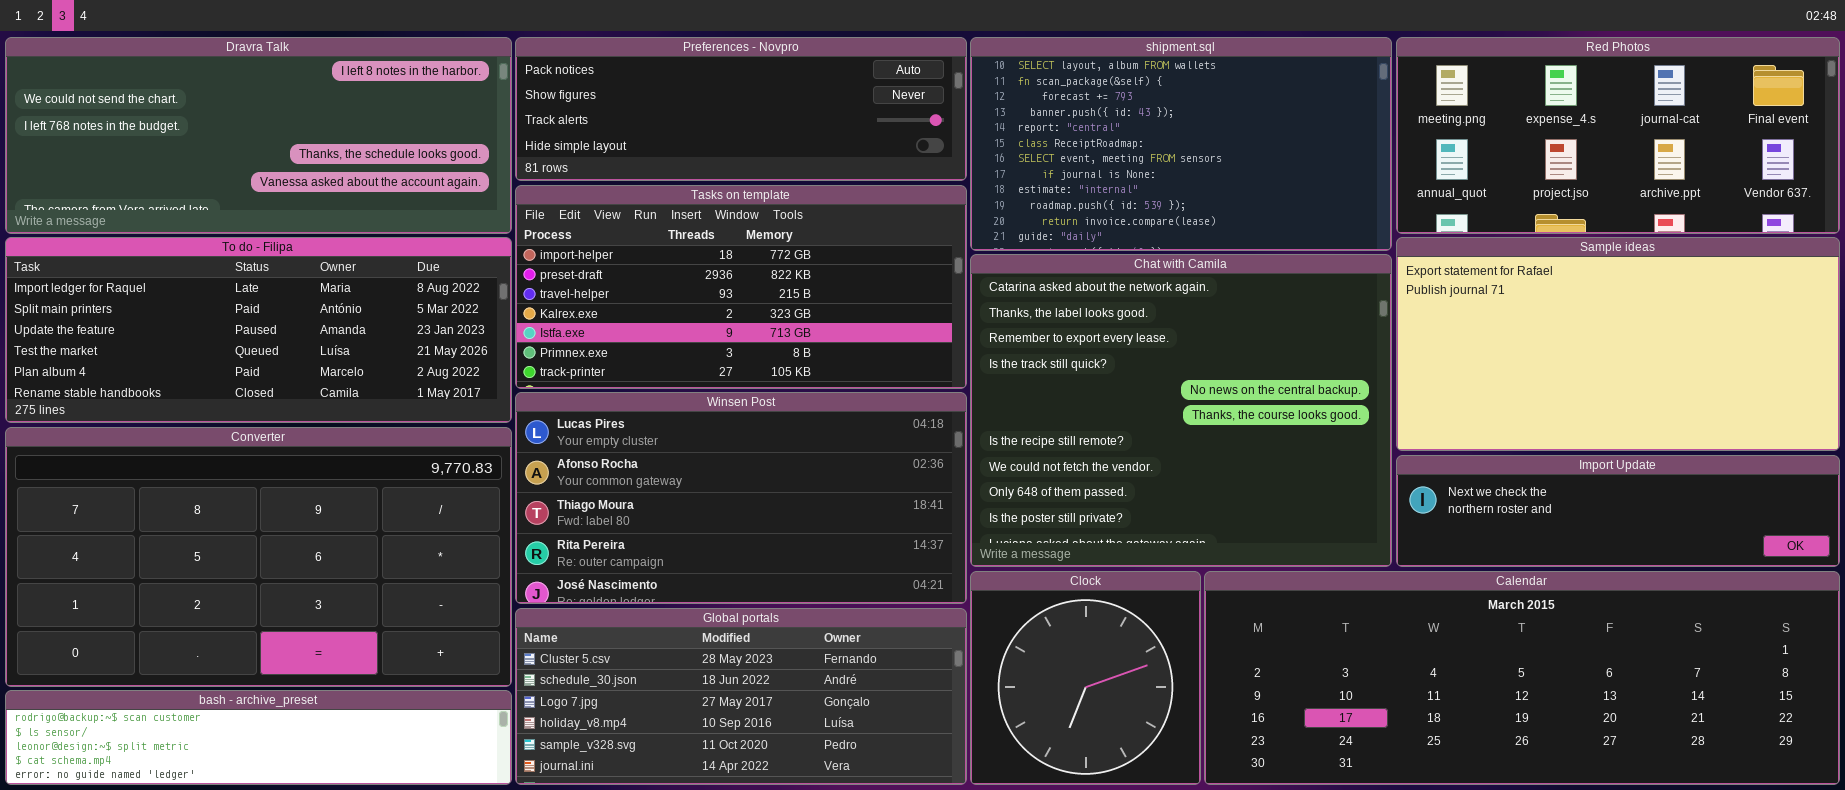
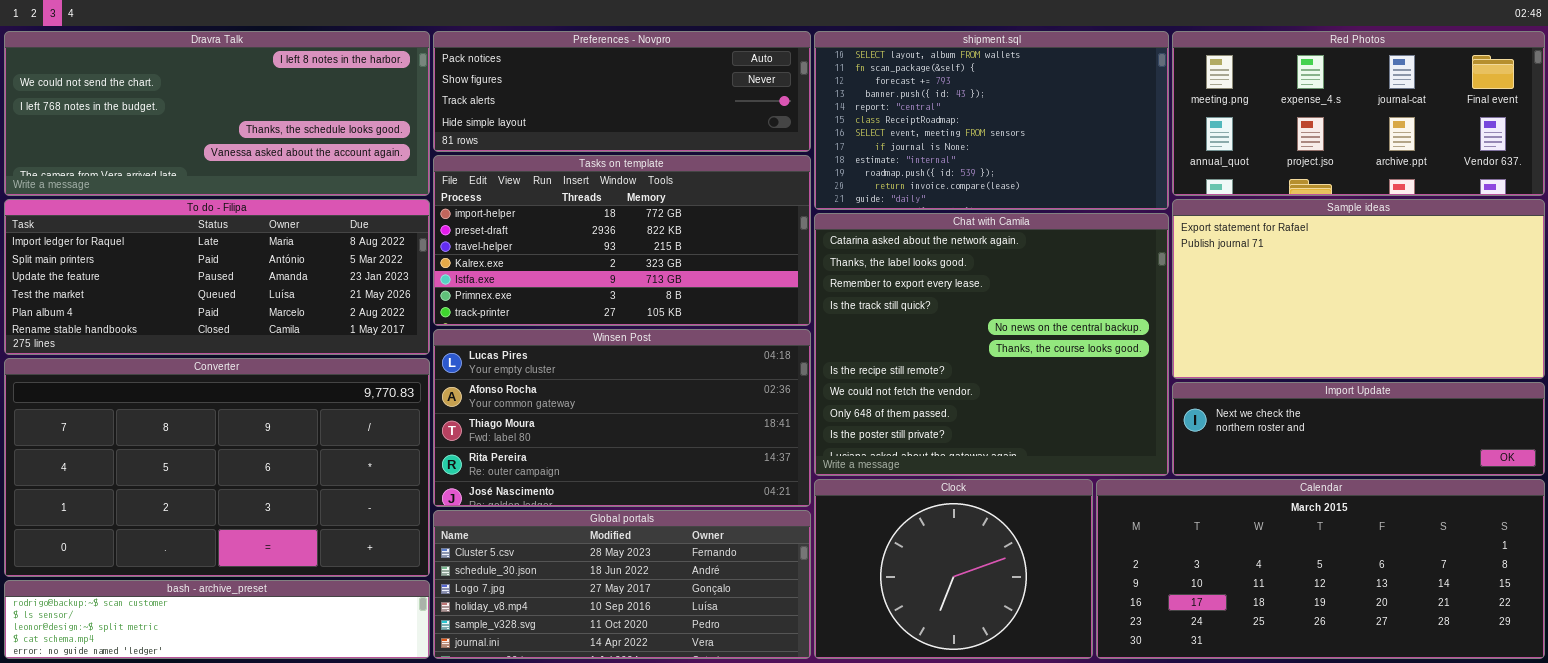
Clock: [970,571,1201,785] -> [814,479,1093,659], resized
Calendar: [1204,571,1840,785] -> [1096,479,1545,659], resized

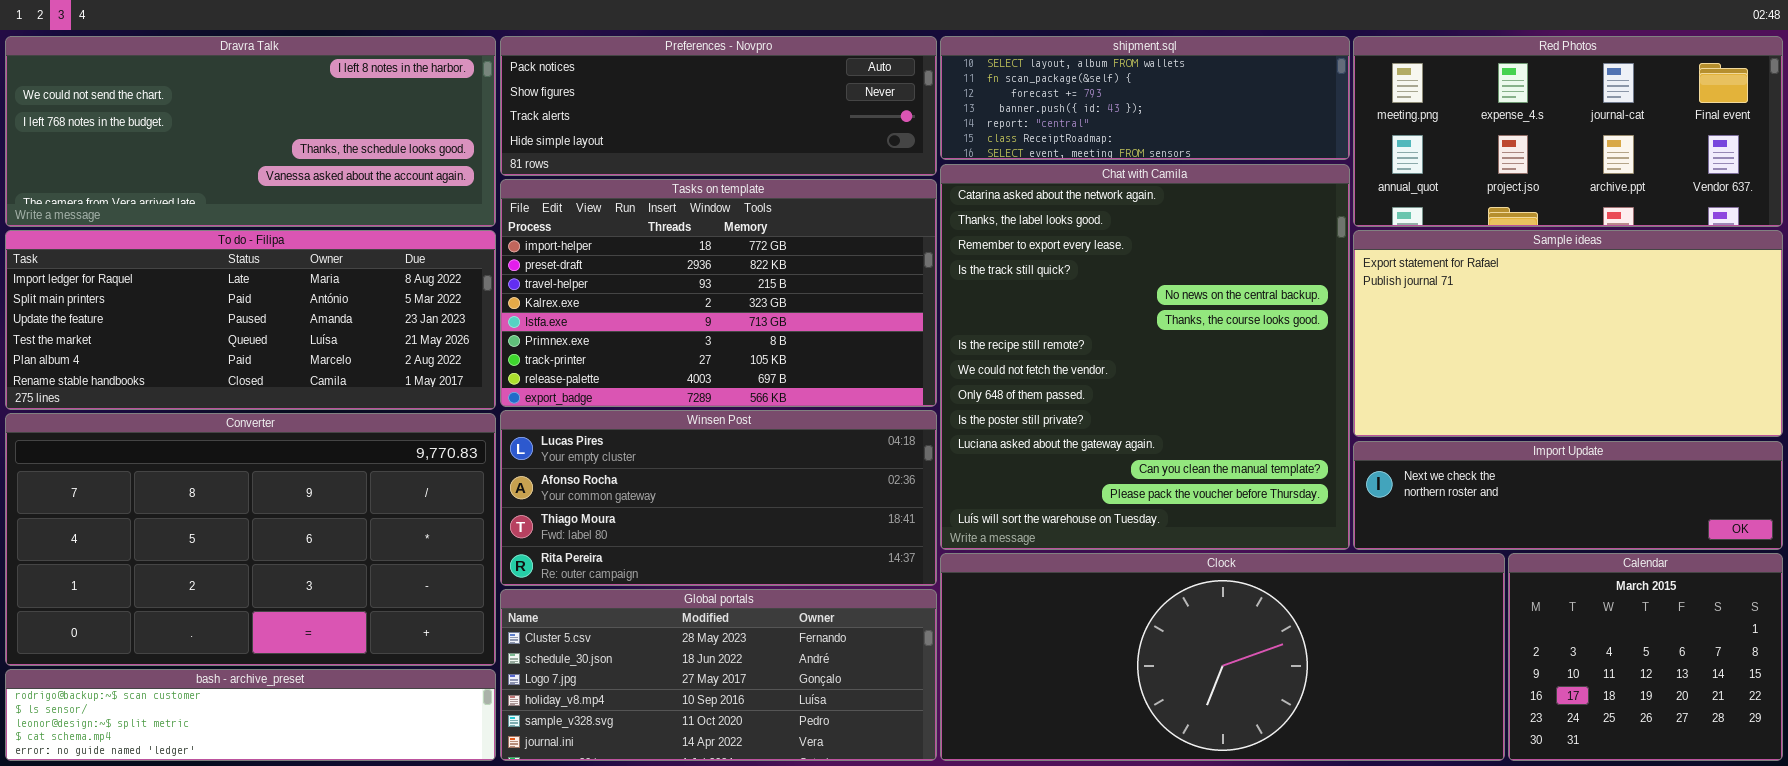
shipment.sql: [814,31,1169,210] -> [940,36,1350,160], resized
Tasks on template: [433,155,811,326] -> [500,179,937,407], resized
Chat with Camila: [814,213,1169,476] -> [940,164,1350,550], resized
Winsen Post: [433,329,811,507] -> [500,410,937,586], resized
Clock: [814,479,1093,659] -> [940,553,1505,761], resized
Calendar: [1096,479,1545,659] -> [1508,553,1783,761], resized

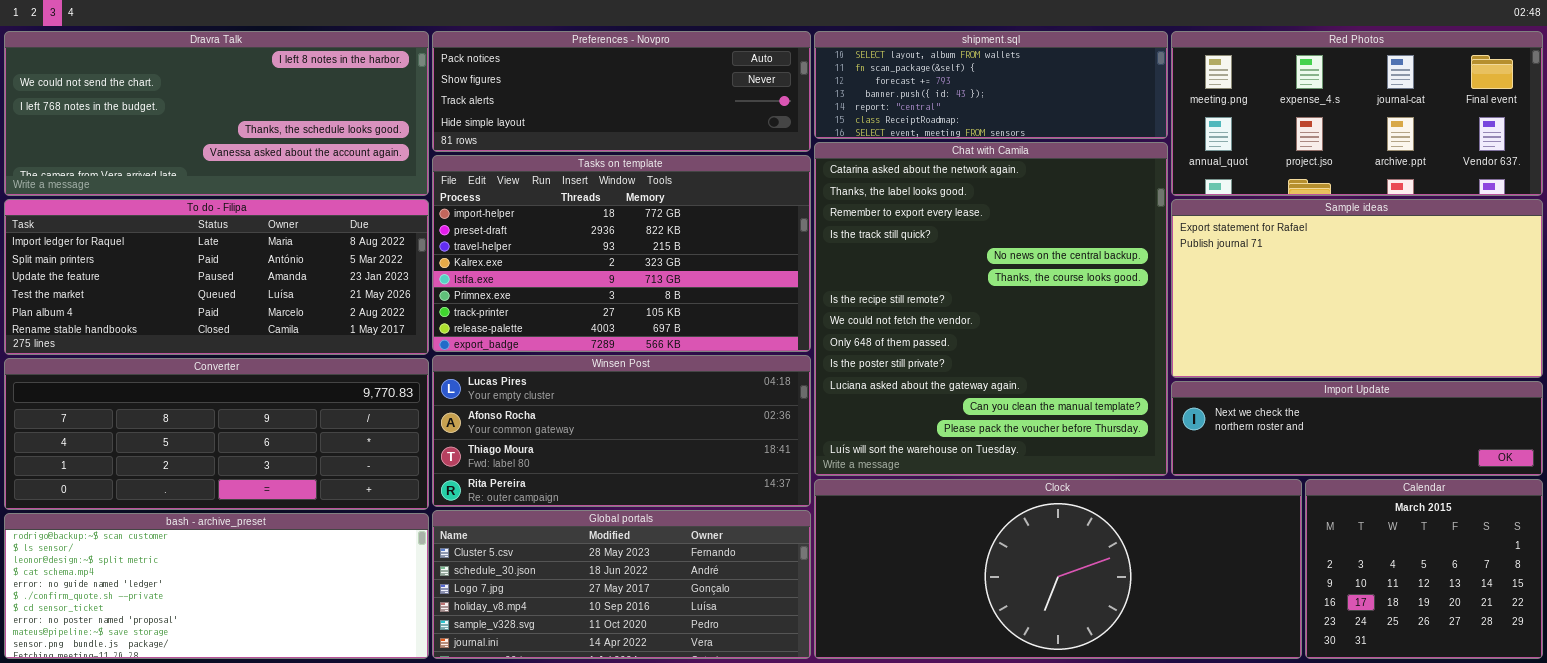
Converter: [5,413,496,666] -> [4,358,429,510], resized
bash - archive_preset: [5,669,496,761] -> [4,513,429,659], resized

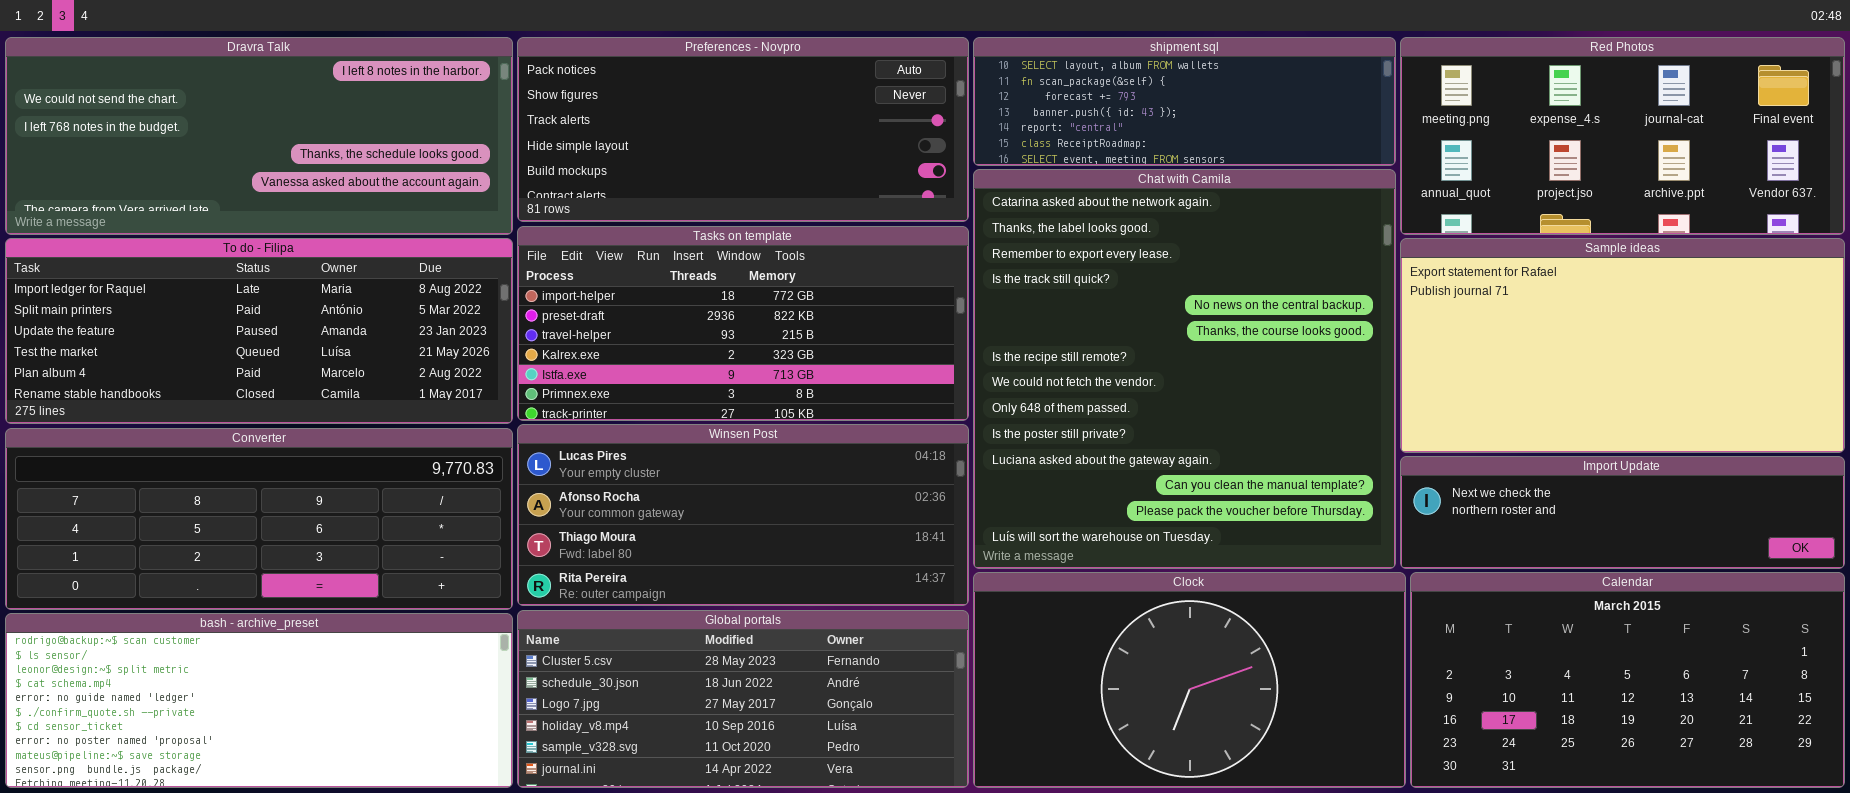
Preferences - Novpro: [432,31,811,152] -> [517,37,969,222], resized
Tasks on template: [432,155,811,352] -> [517,226,969,421], resized
Clock: [814,479,1302,659] -> [973,572,1406,788], resized
Calendar: [1305,479,1543,659] -> [1410,572,1845,788], resized

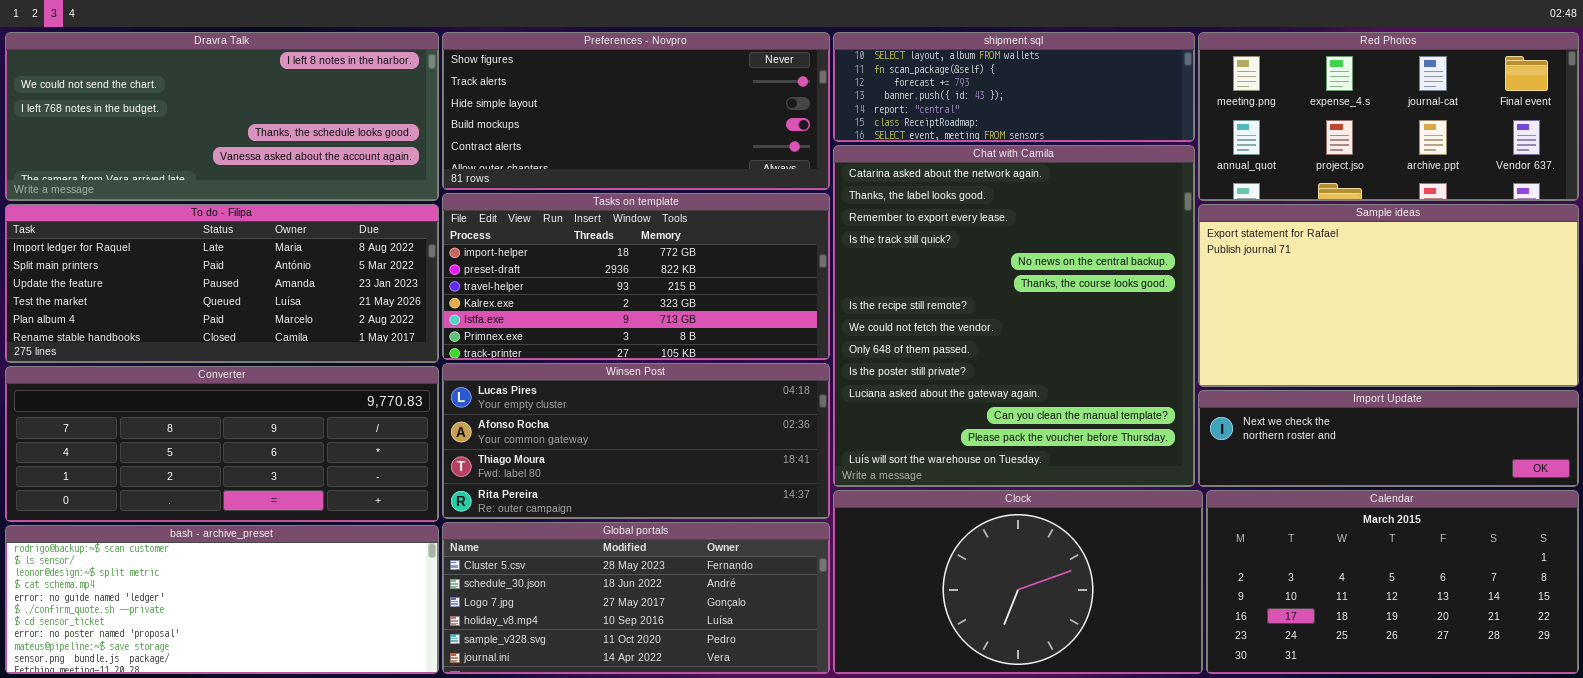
Preferences - Novpro: [517,37,969,222] -> [442,32,830,190], scrolled down 1 row

